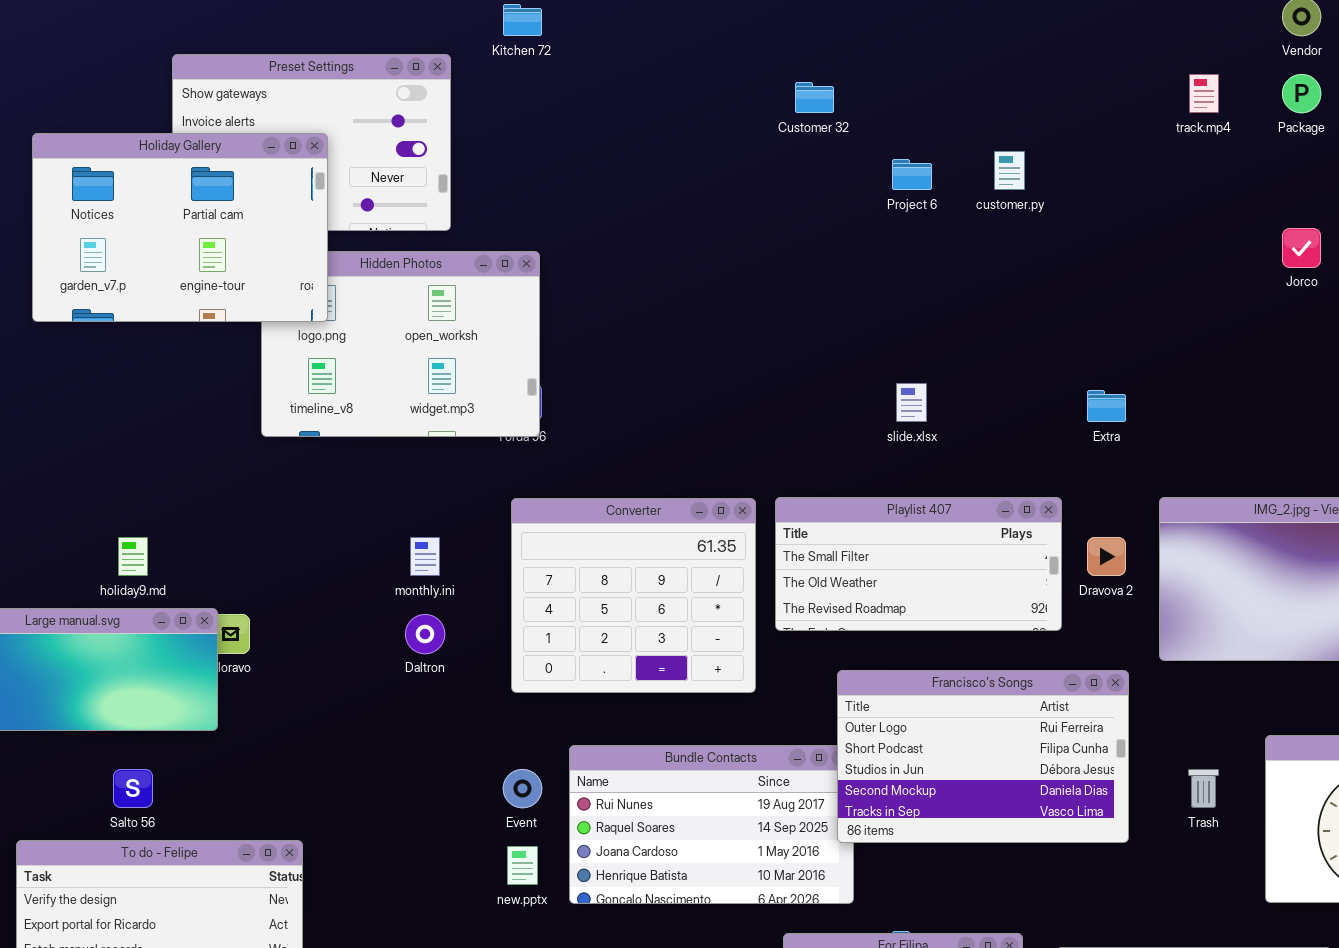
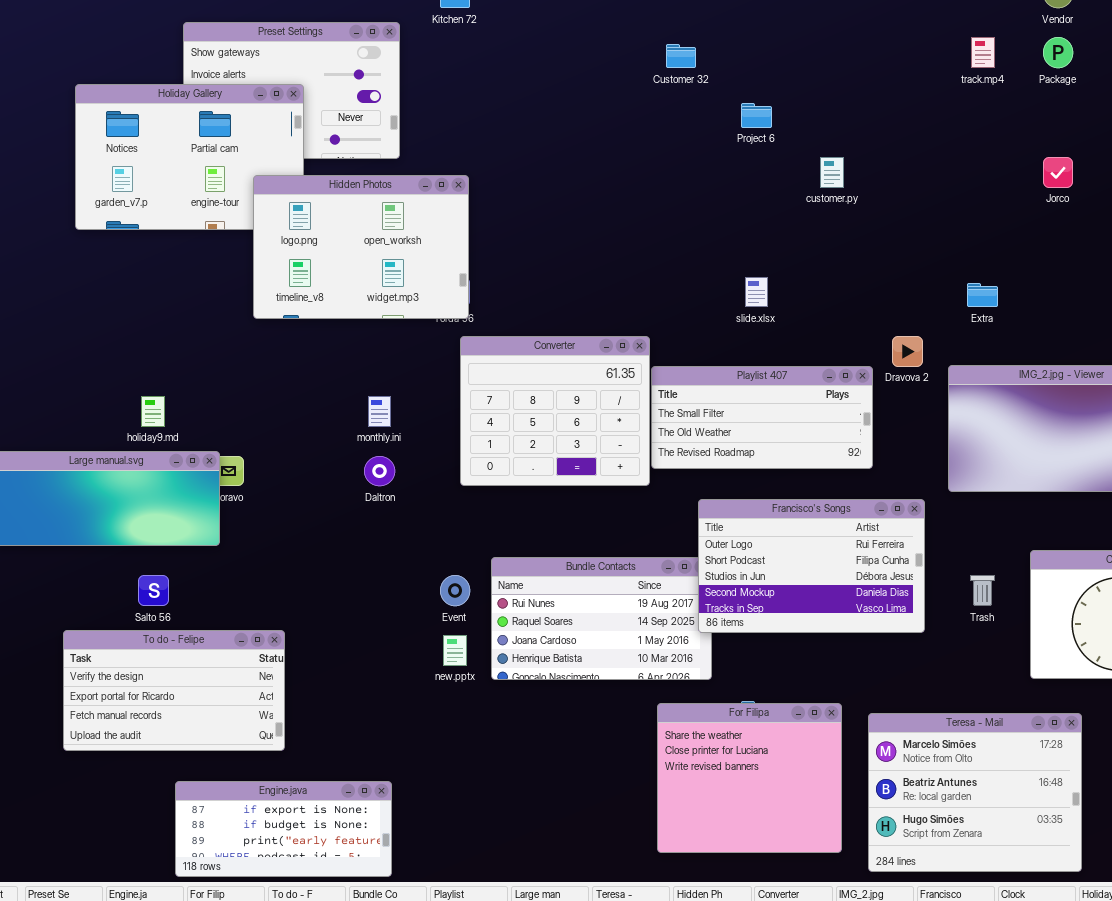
customer.py: [994,151,1025,190] -> [820,157,844,188], moved
Hidden Photos: [261,251,540,437] -> [253,175,469,319], raised
Extra: [1087,390,1126,422] -> [967,283,998,307], moved
Converter: [511,498,756,693] -> [460,336,650,486], moved
Dravova 2: [1087,537,1126,576] -> [892,336,923,367], moved

